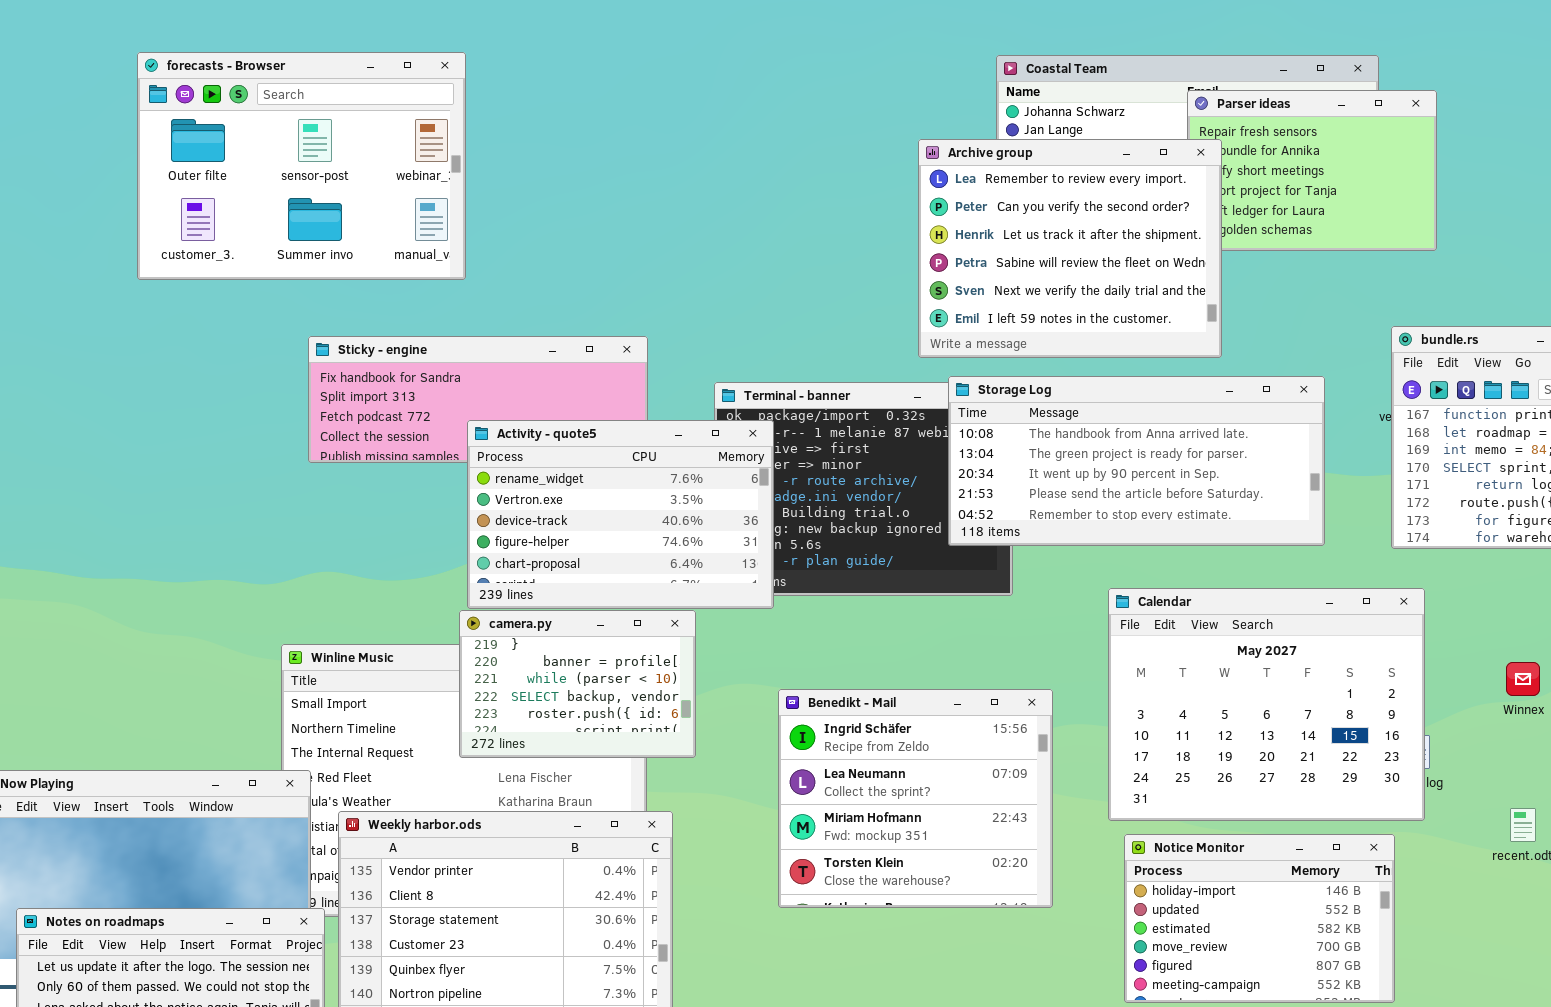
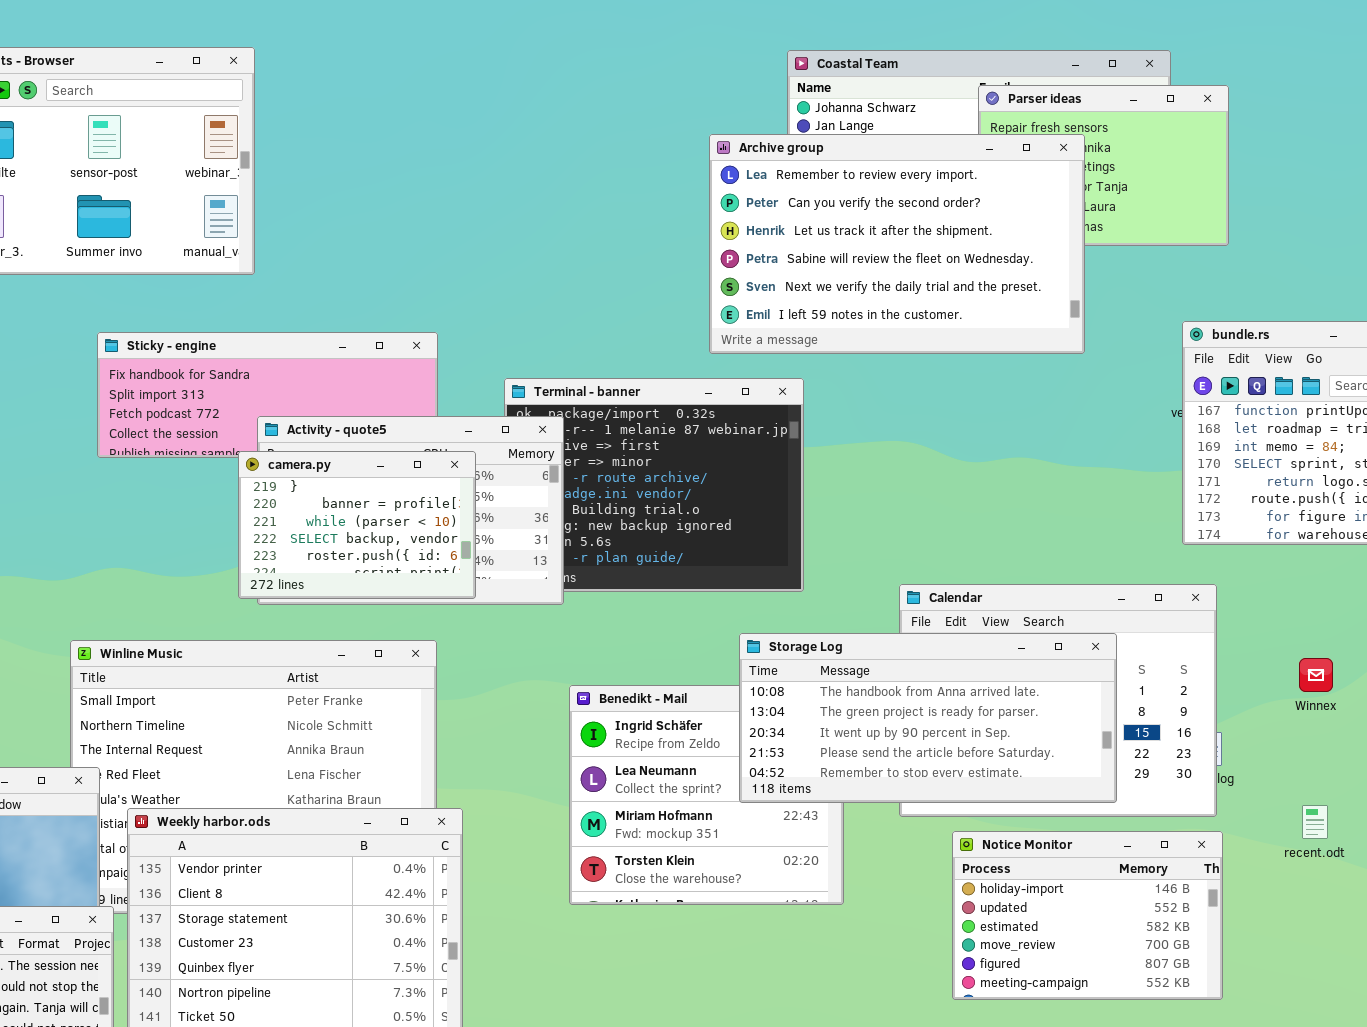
Archive group: [918,139,1222,358] -> [709,134,1085,354], resized
Storage Log: [948,376,1325,546] -> [739,633,1117,803], moved
camera.py: [459,610,696,758] -> [238,451,476,599], moved
Notice Monitor: [1124,834,1395,1003] -> [952,831,1223,1000], moved

